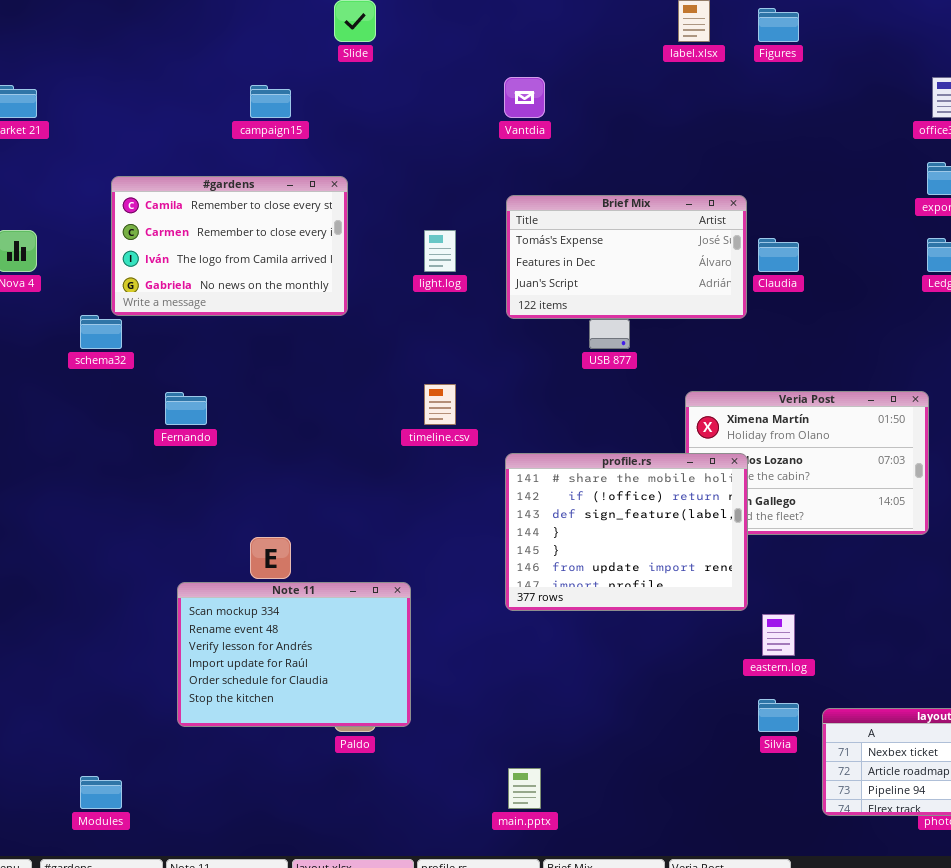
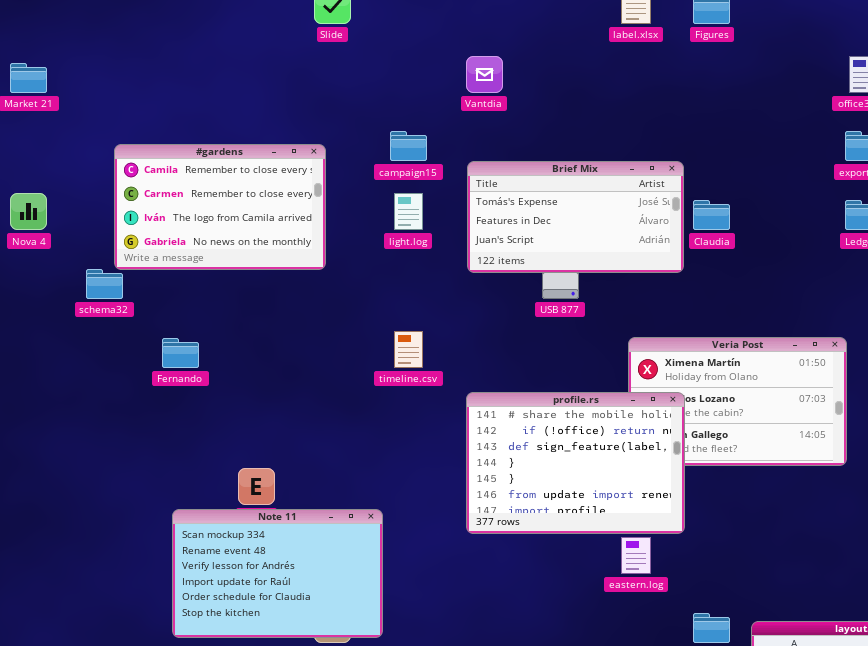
campaign15: [250,85,291,118] -> [390,131,427,161], moved
eastern.log: [762,614,795,656] -> [621,537,651,574], moved

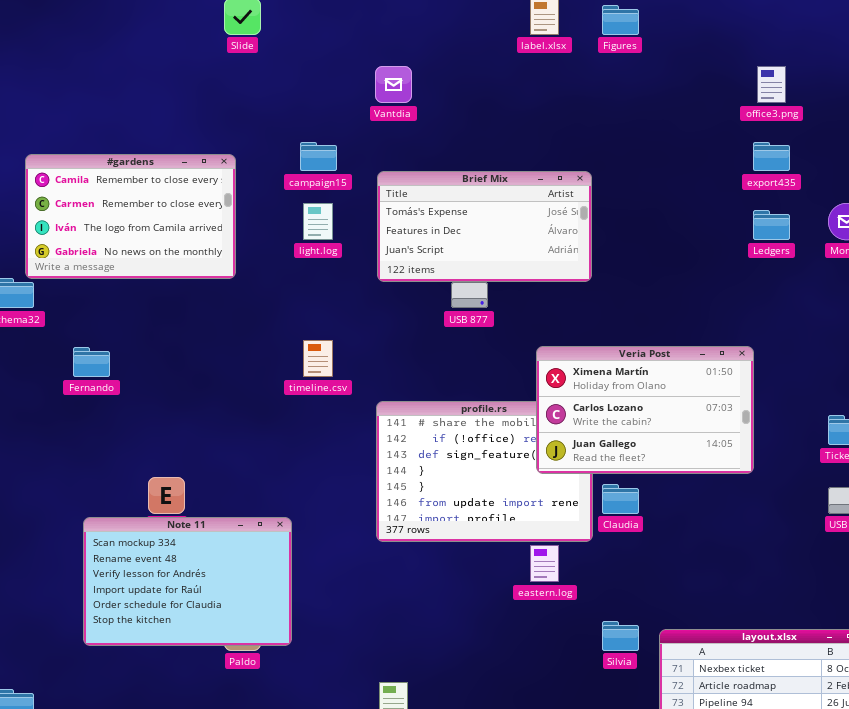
Claudia: [693,200,730,230] -> [602,484,639,514], moved
Veria Post: [628,337,847,466] -> [536,346,754,474], raised

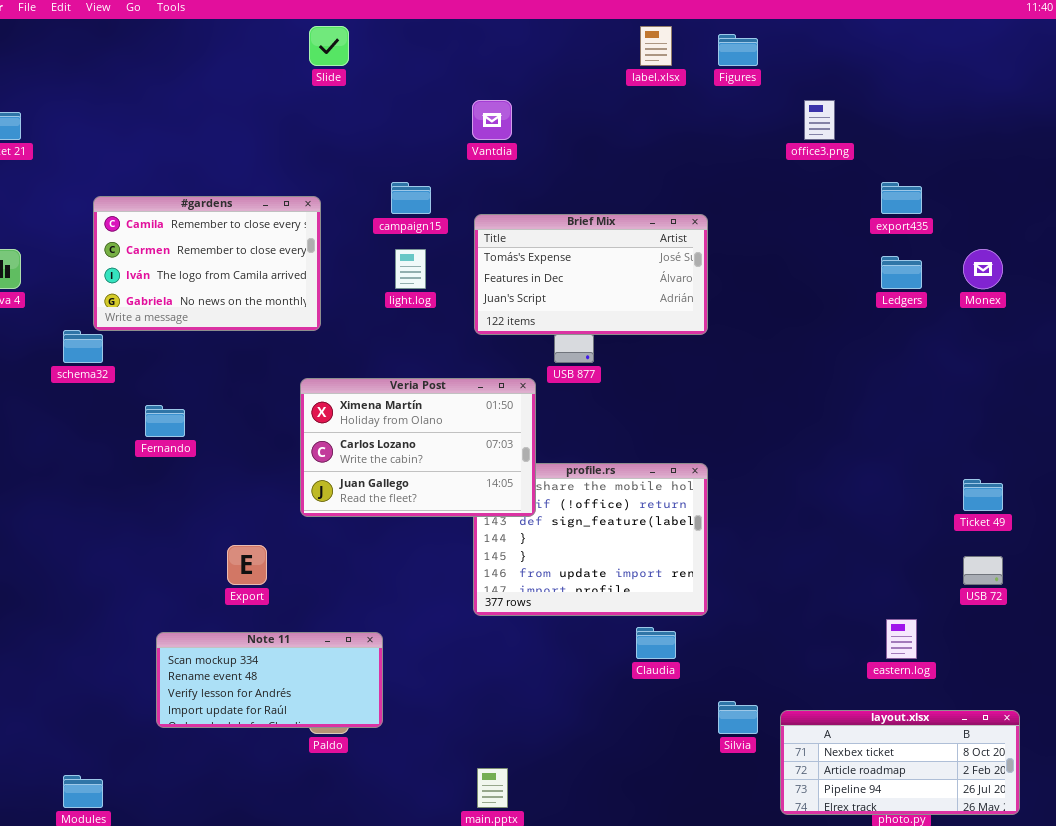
office3.png: [757,66,786,103] -> [804,100,835,140], moved
Veria Post: [536,346,754,474] -> [300,378,536,517], moved
Claudia: [602,484,639,514] -> [636,627,676,659], moved
Note 11: [83,517,292,646] -> [156,632,383,728], resized
eastern.log: [530,545,559,582] -> [886,619,917,659], moved

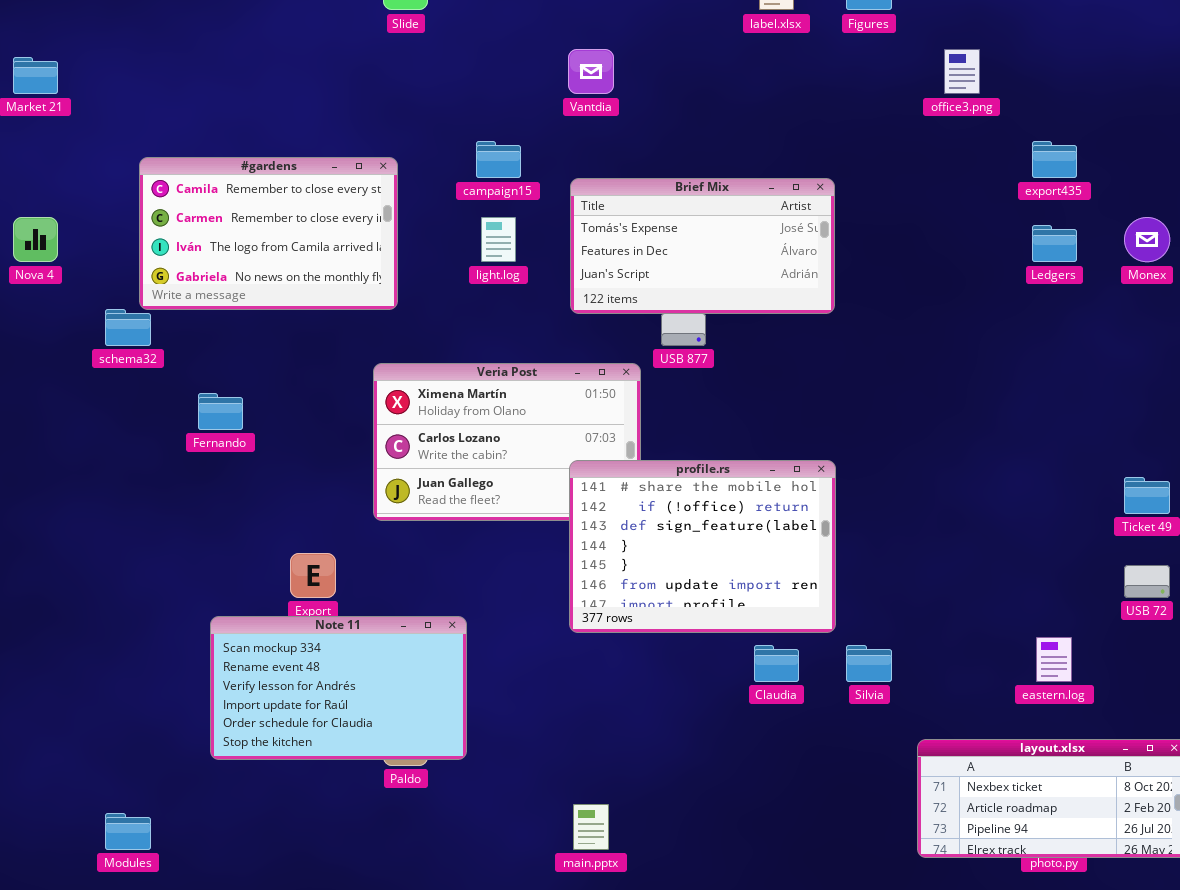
profile.rs: [473,463,708,616] -> [569,460,836,633], raised
Note 11: [156,632,383,728] -> [210,616,467,760], resized
Silvia: [718,701,758,734] -> [846,645,892,682], moved

